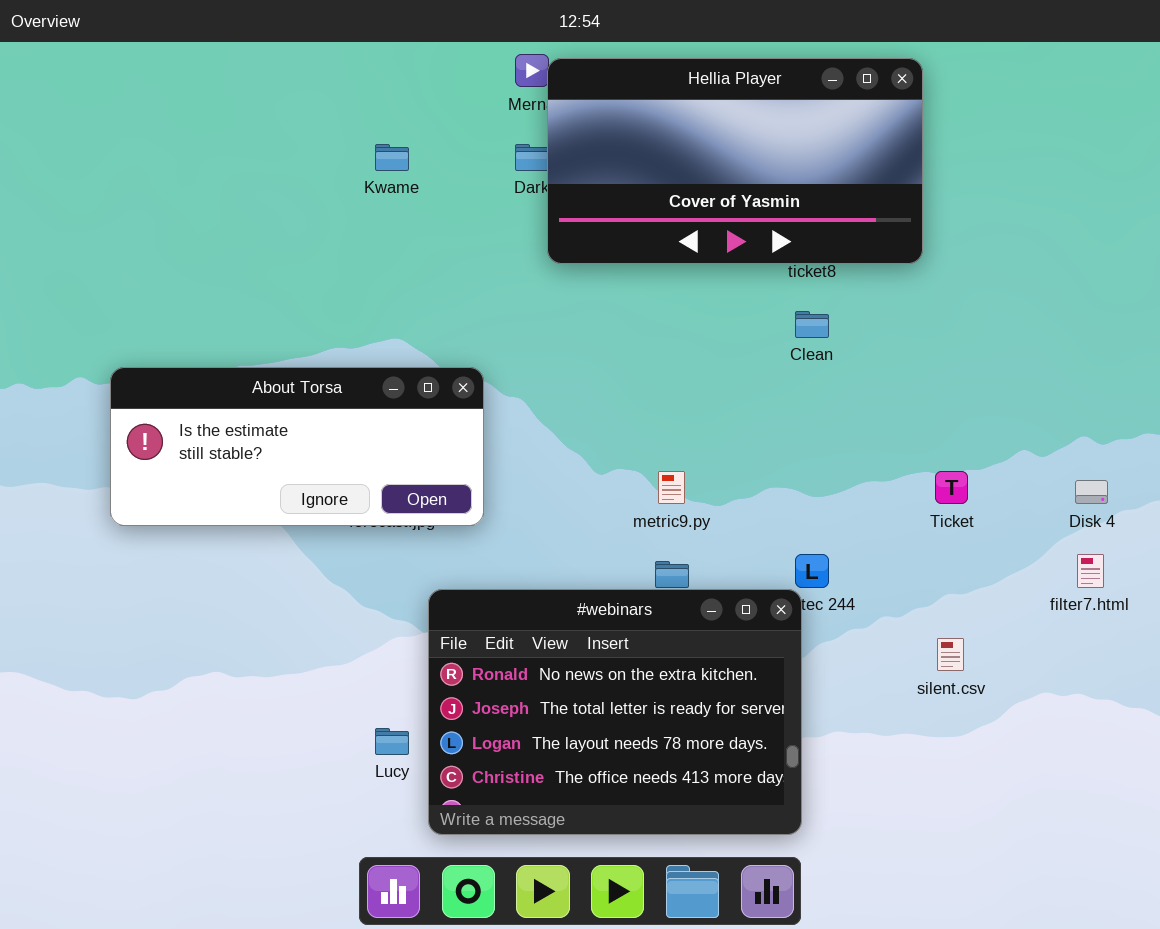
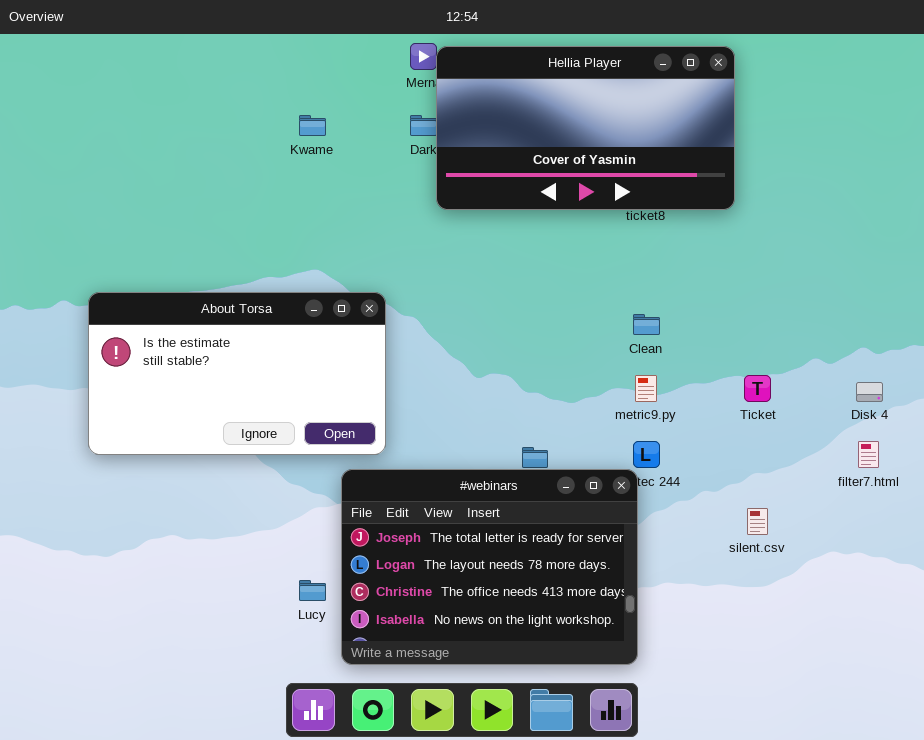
Clean: [795,311,829,338] -> [633,314,660,335], moved
About Torsa: [110,367,484,526] -> [88,292,386,455], resized
metric9.py: [658,471,685,504] -> [635,375,657,402], moved
#webinars: [428,589,802,835] -> [341,469,638,665], scrolled down 1 row

